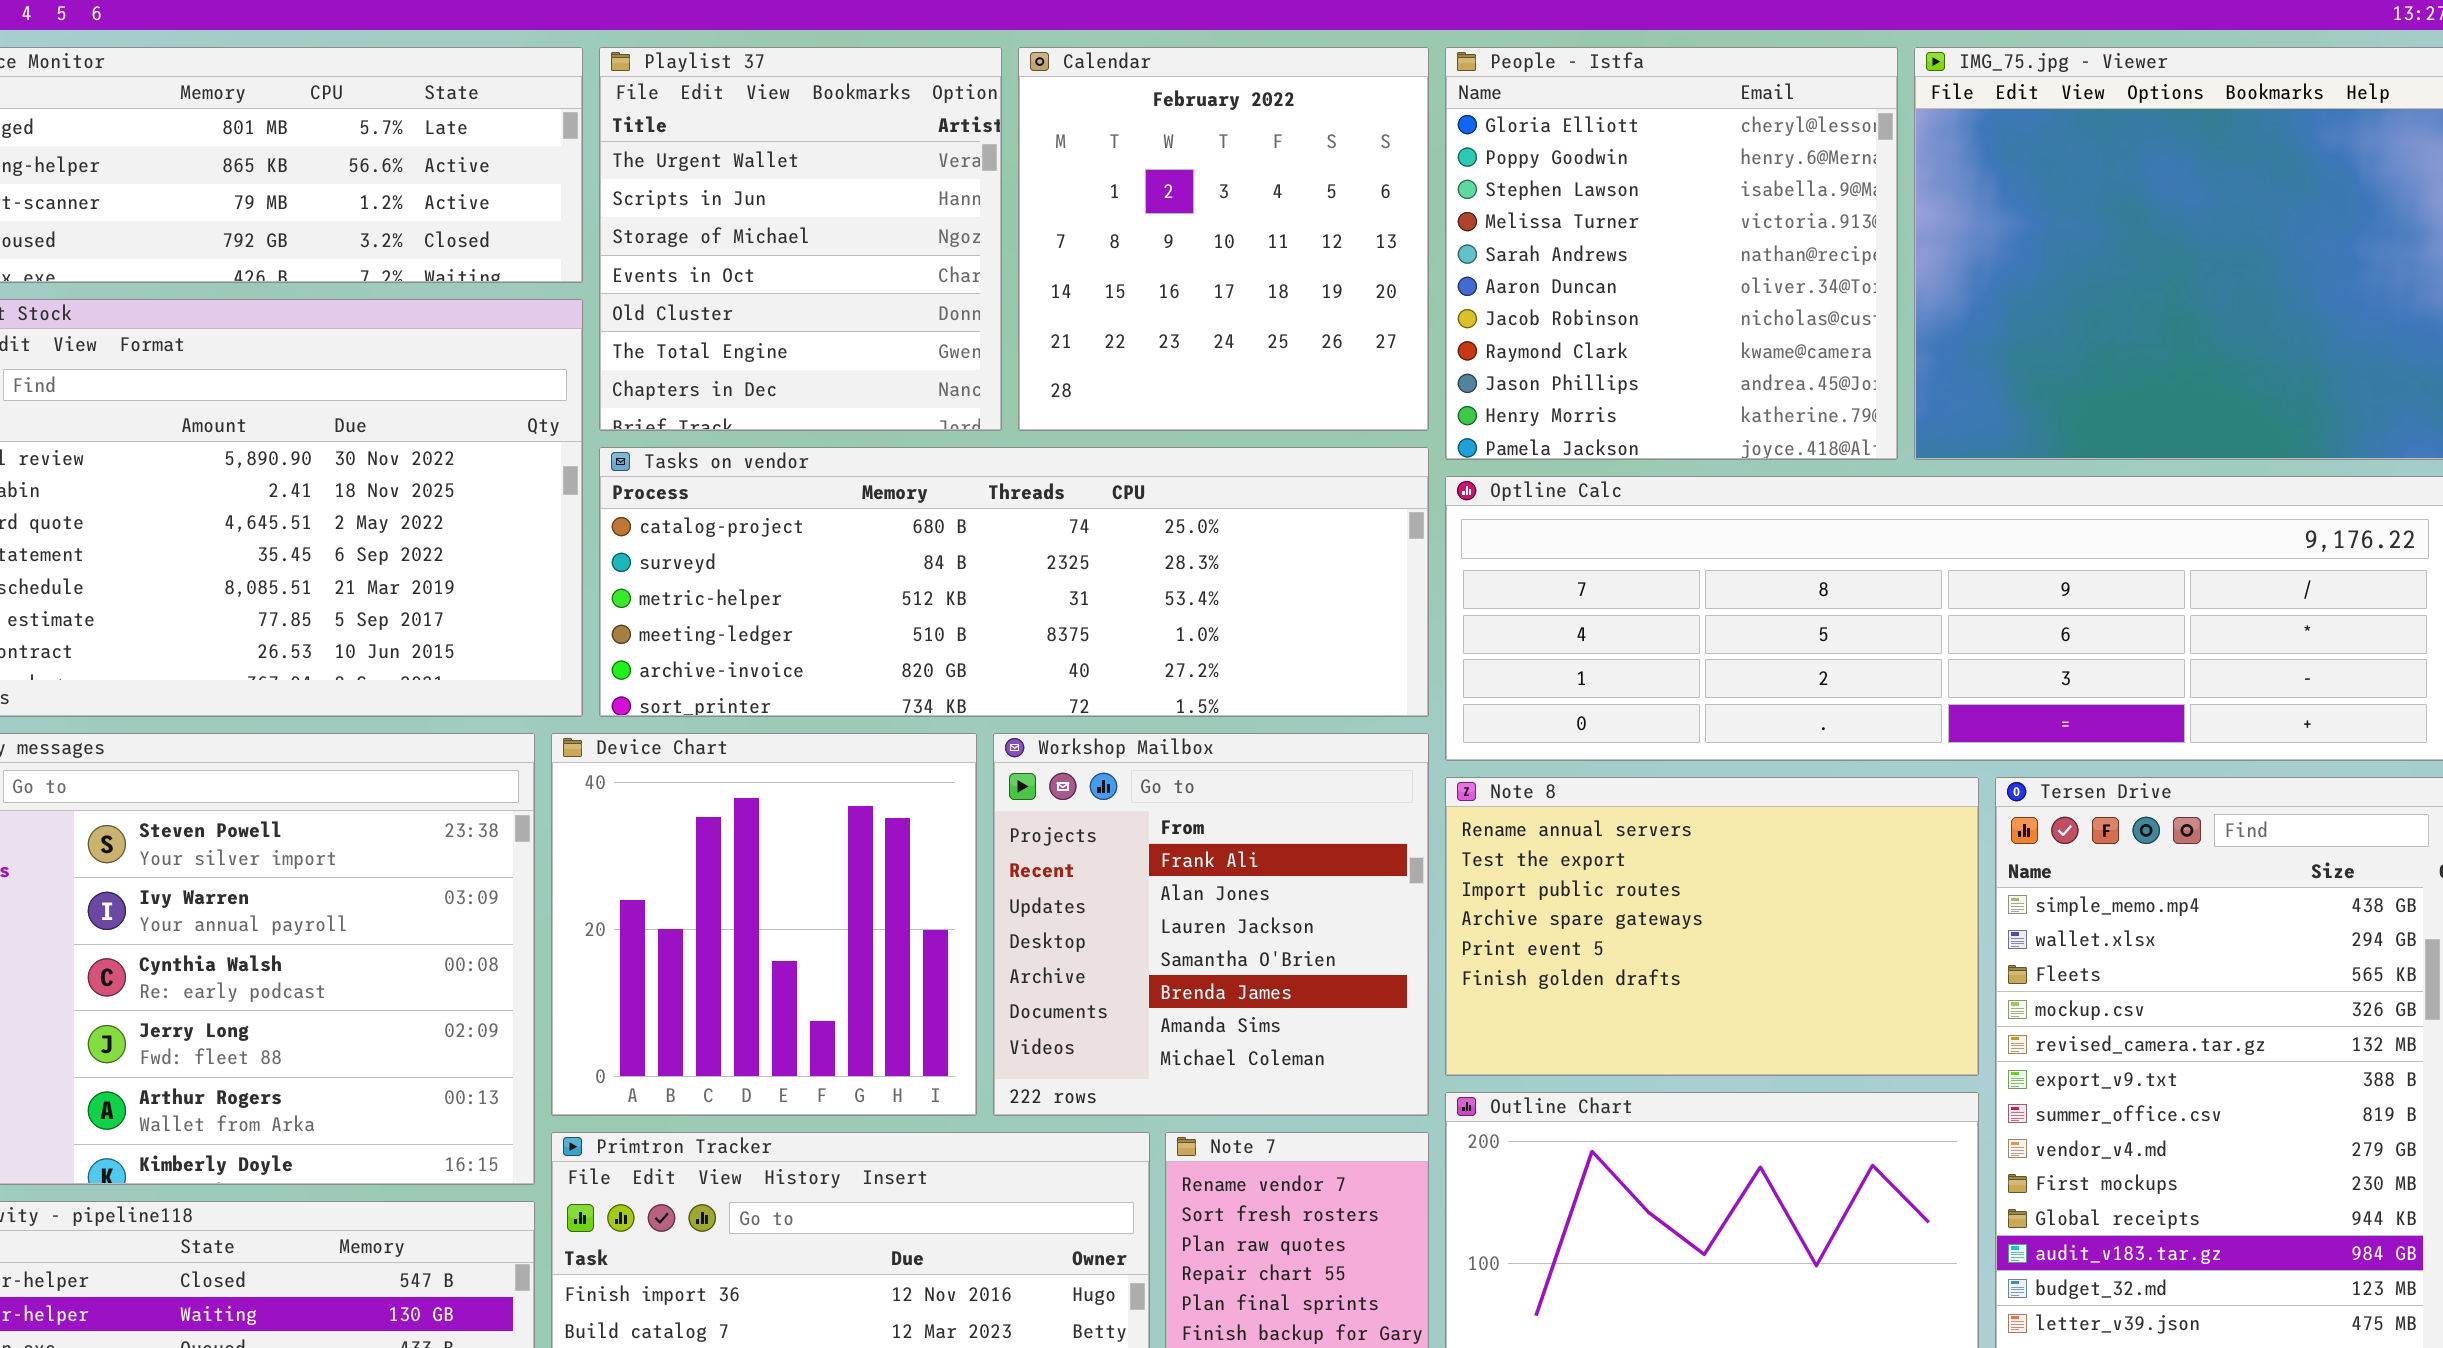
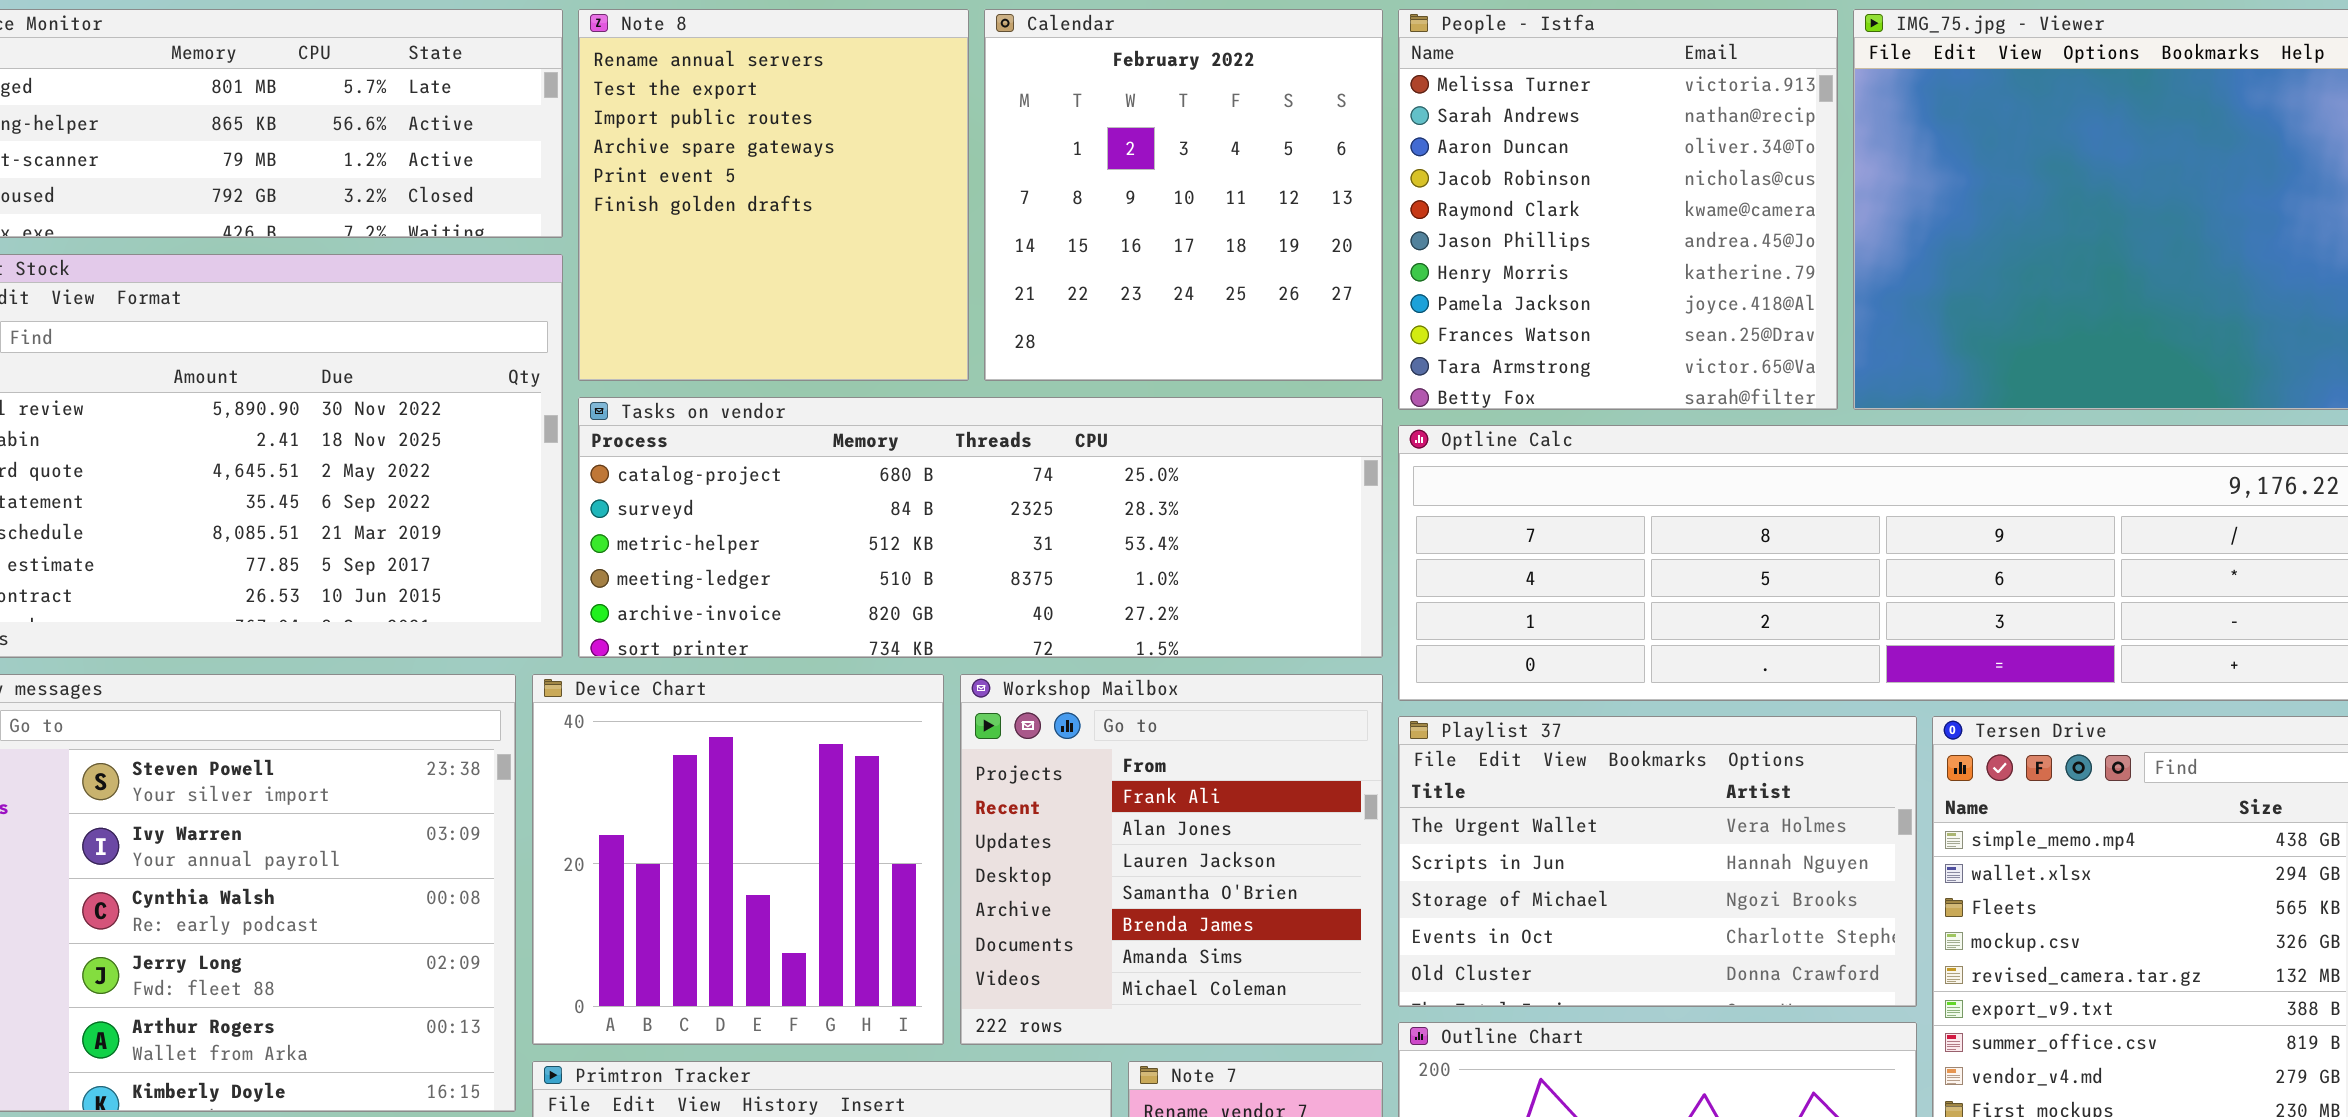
Playlist 37: [599,47,1002,431] -> [1398,716,1917,1007], moved, resized
People - Istfa: [1445,47,1898,460] -> [1398,9,1838,410], scrolled down 3 rows
Note 8: [1445,777,1979,1076] -> [578,9,969,381], moved, resized

